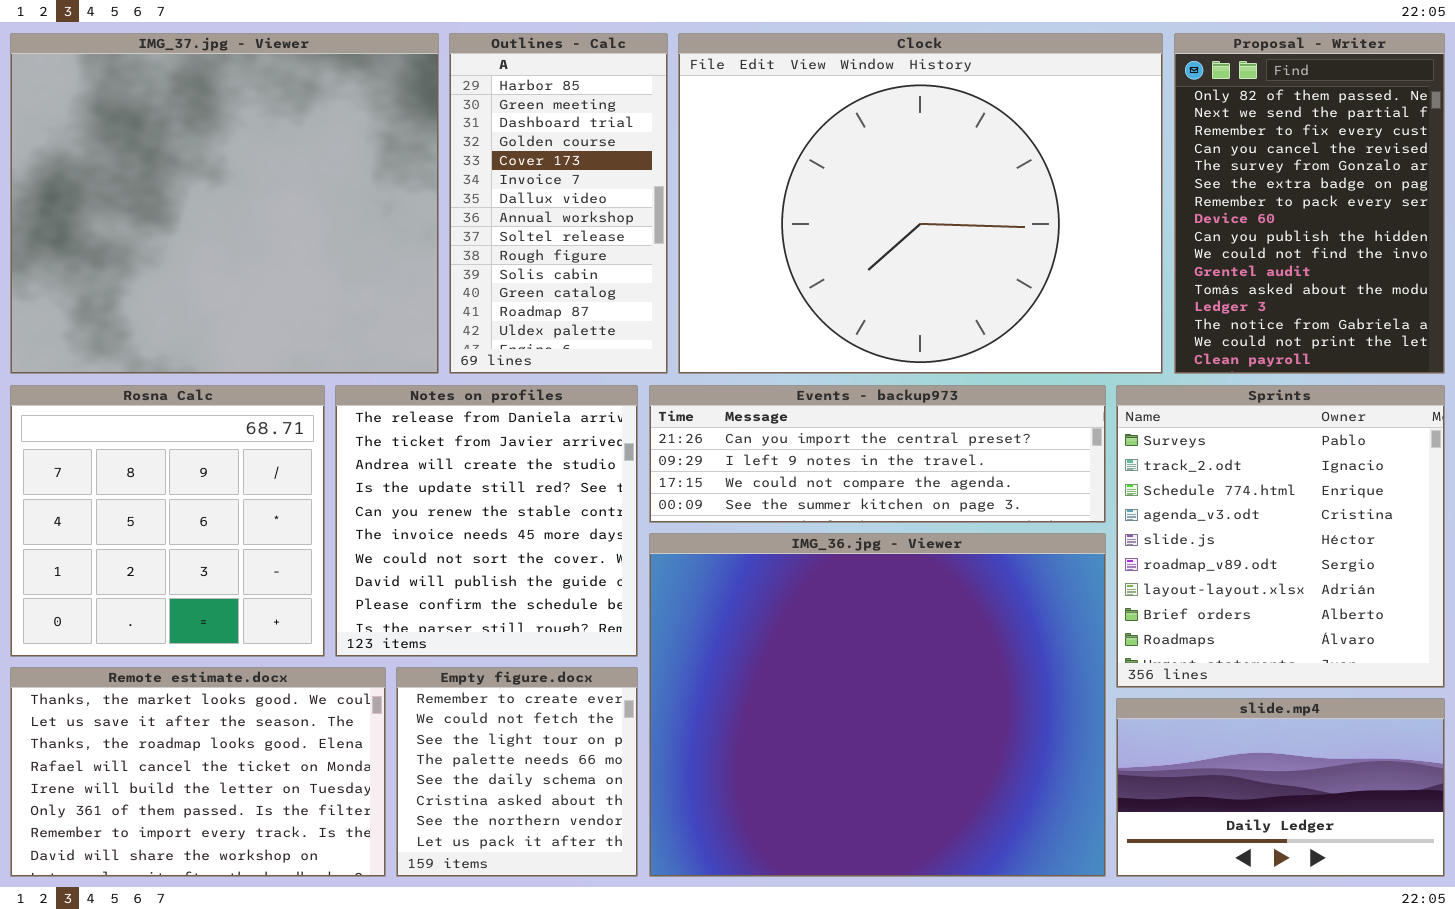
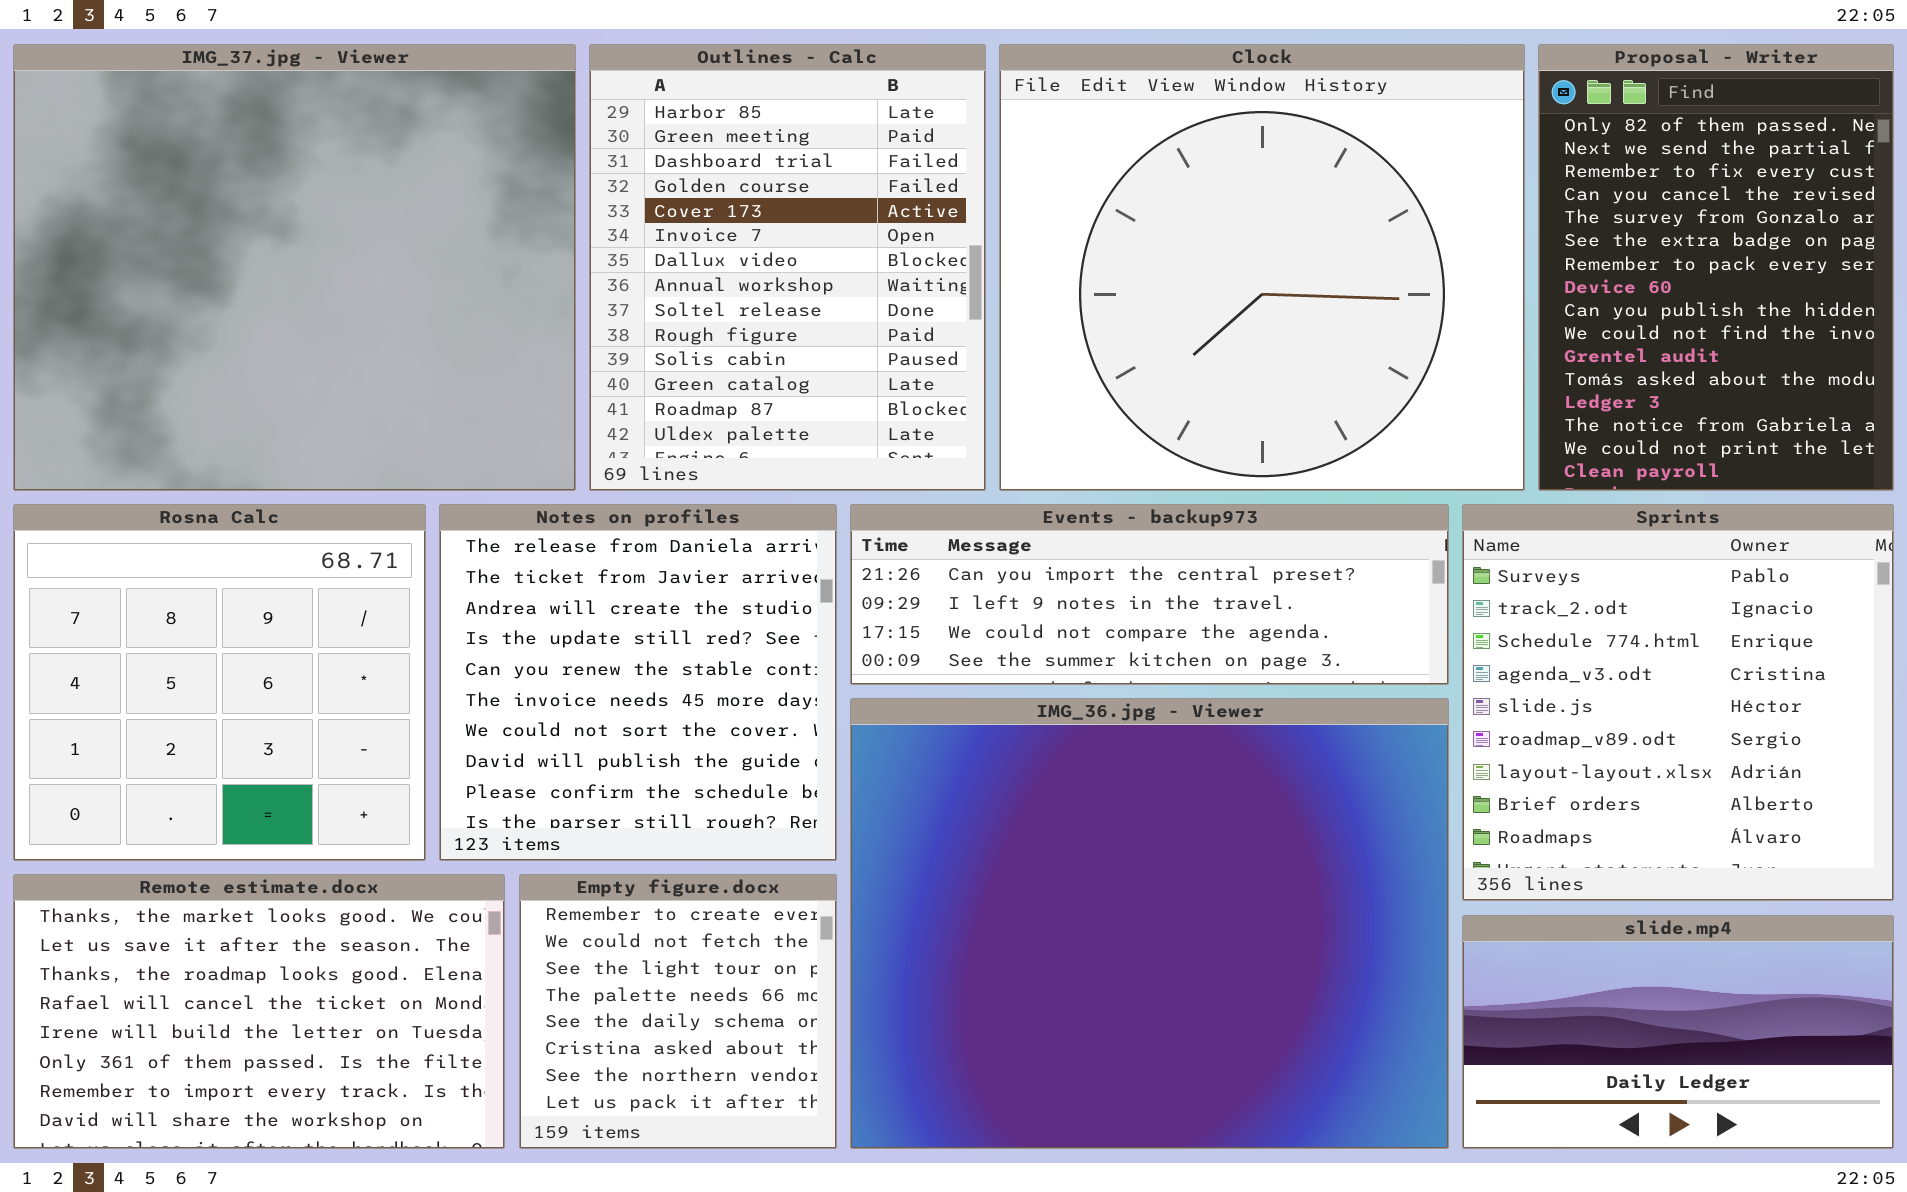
Outlines - Calc: [449,33,668,374] -> [589,44,986,491], resized
Clock: [678,33,1163,374] -> [999,44,1525,491], resized

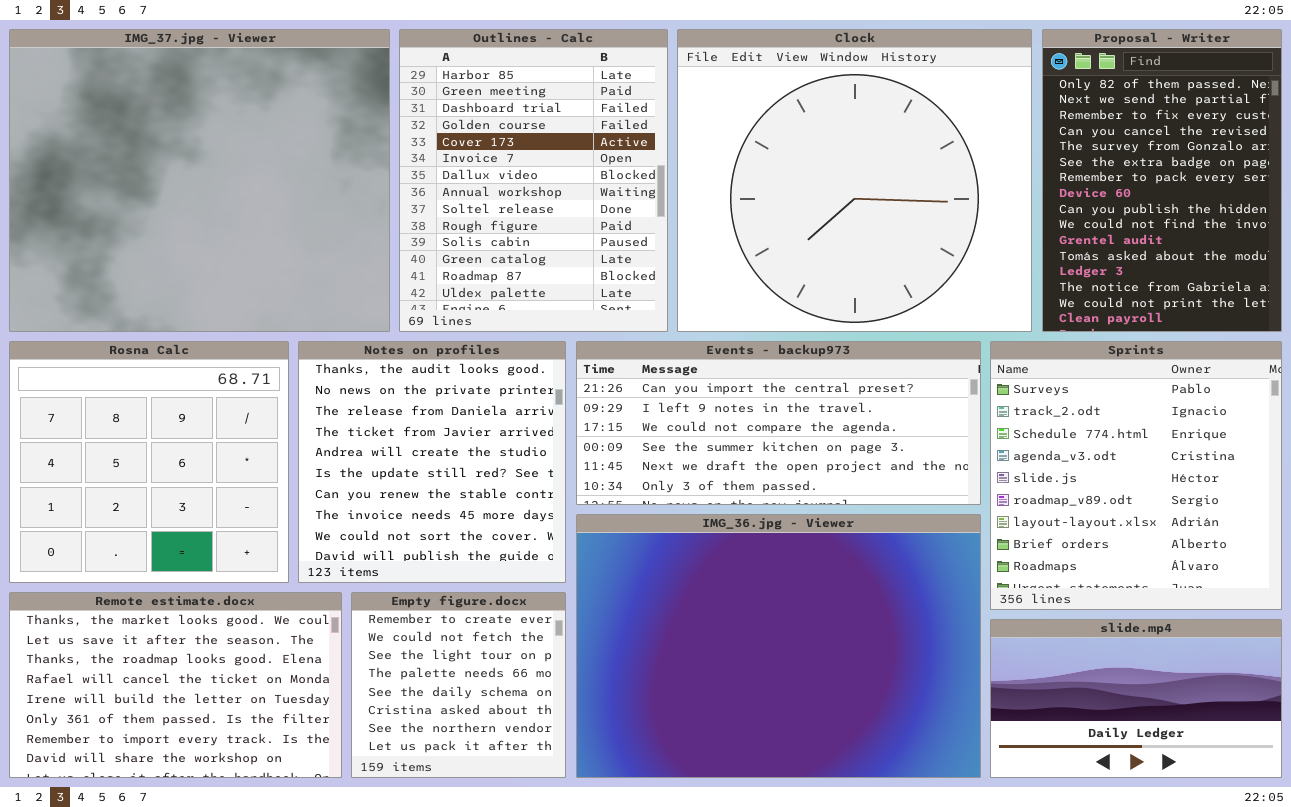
Notes on profiles: [439,504,837,861] -> [298,341,566,583], scrolled up 2 rows
Events - backup973: [850,504,1449,685] -> [576,341,981,505], resized
IMG_36.jpg - Viewer: [850,698,1449,1149] -> [576,514,981,778], resized

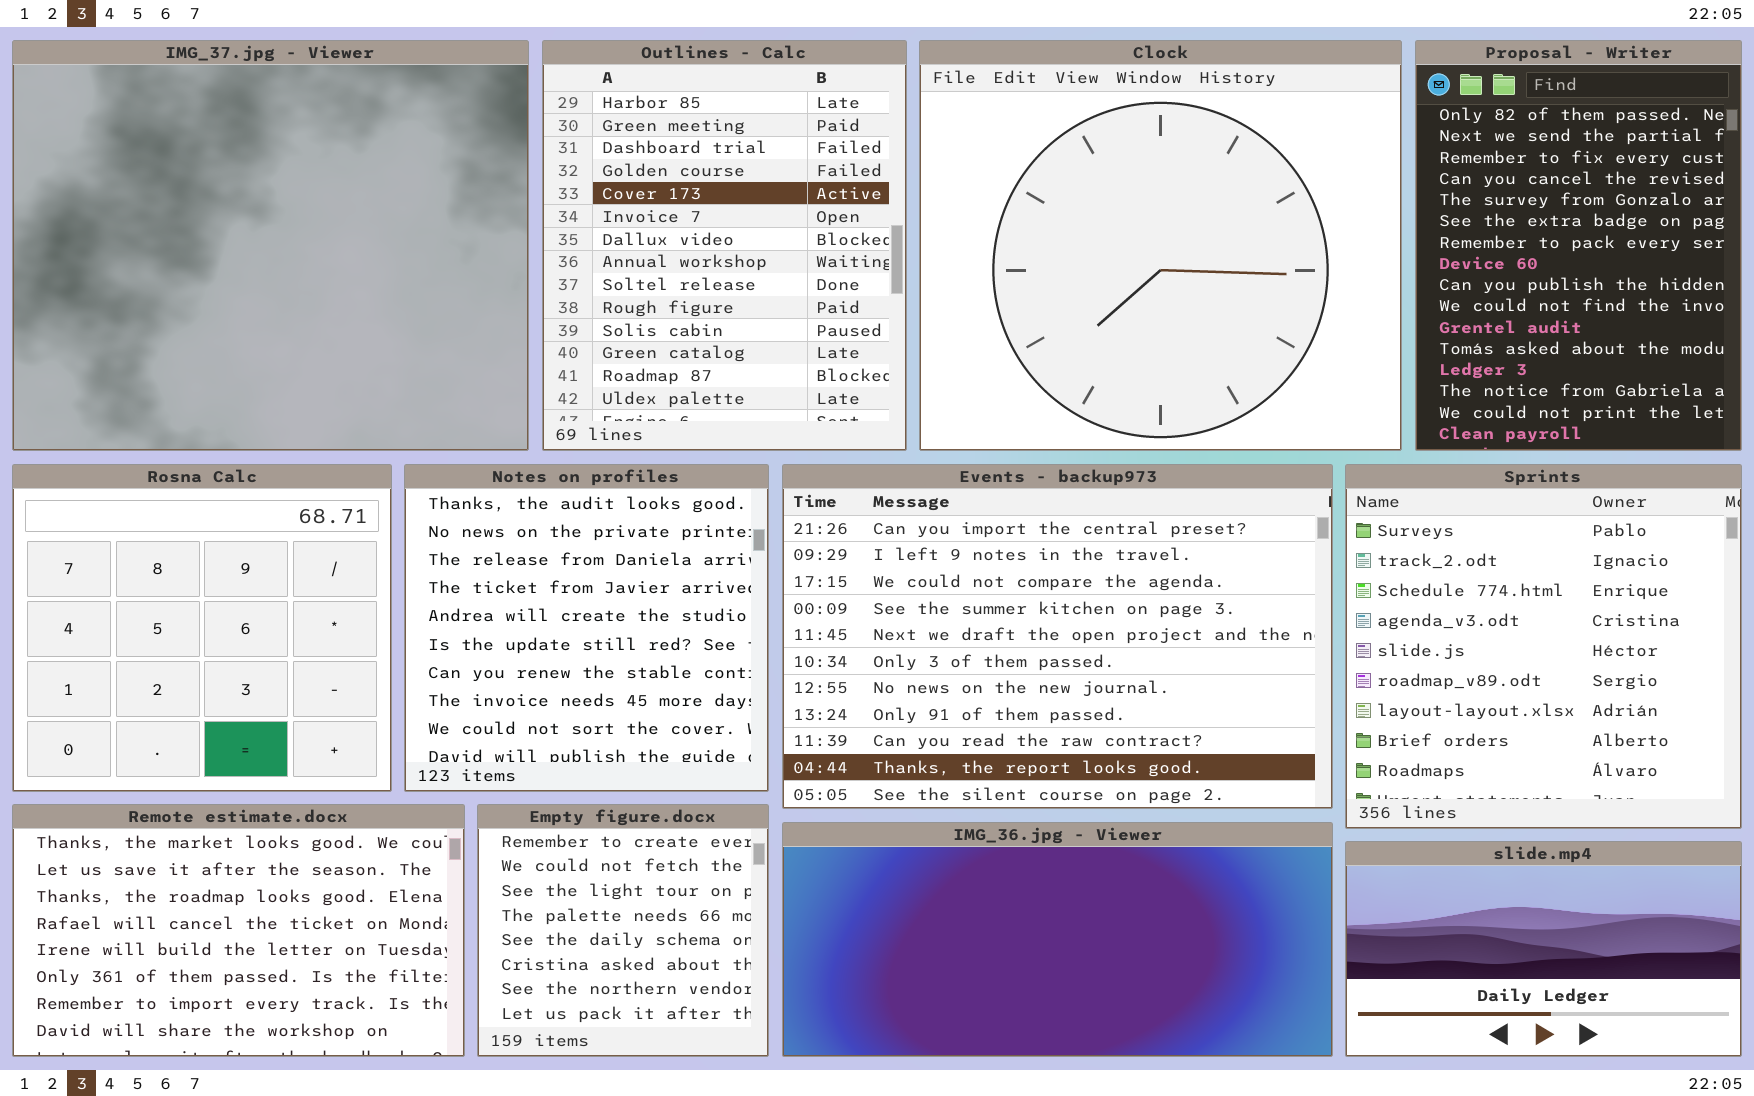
Events - backup973: [576,341,981,505] -> [782,464,1333,809], resized
IMG_36.jpg - Viewer: [576,514,981,778] -> [782,822,1333,1057], resized

